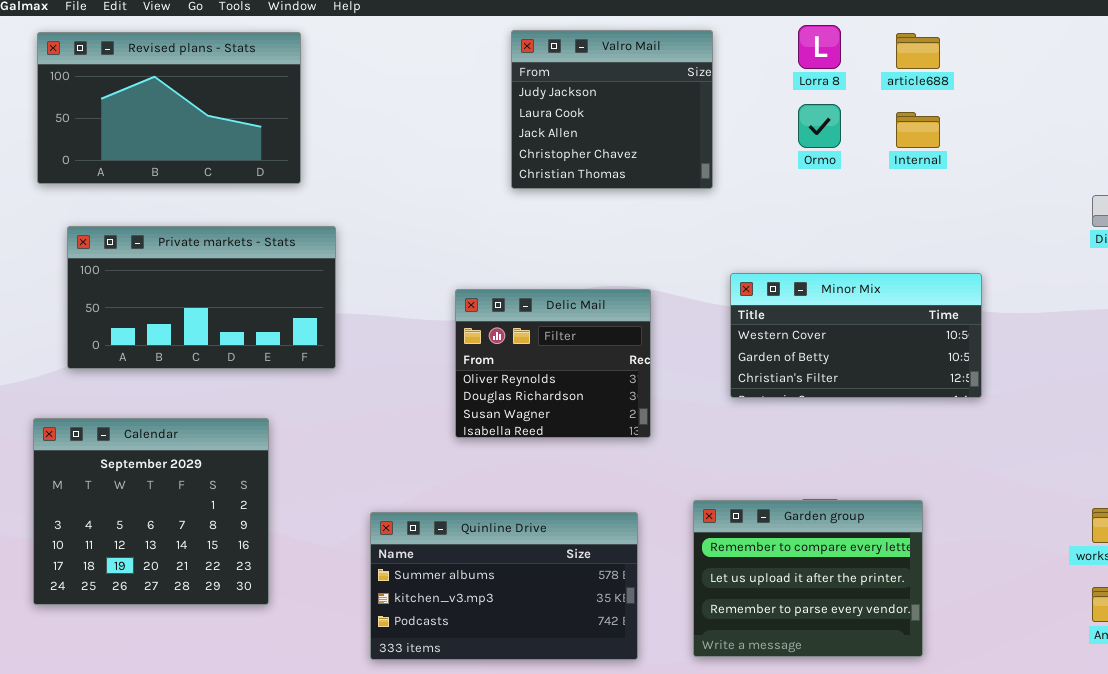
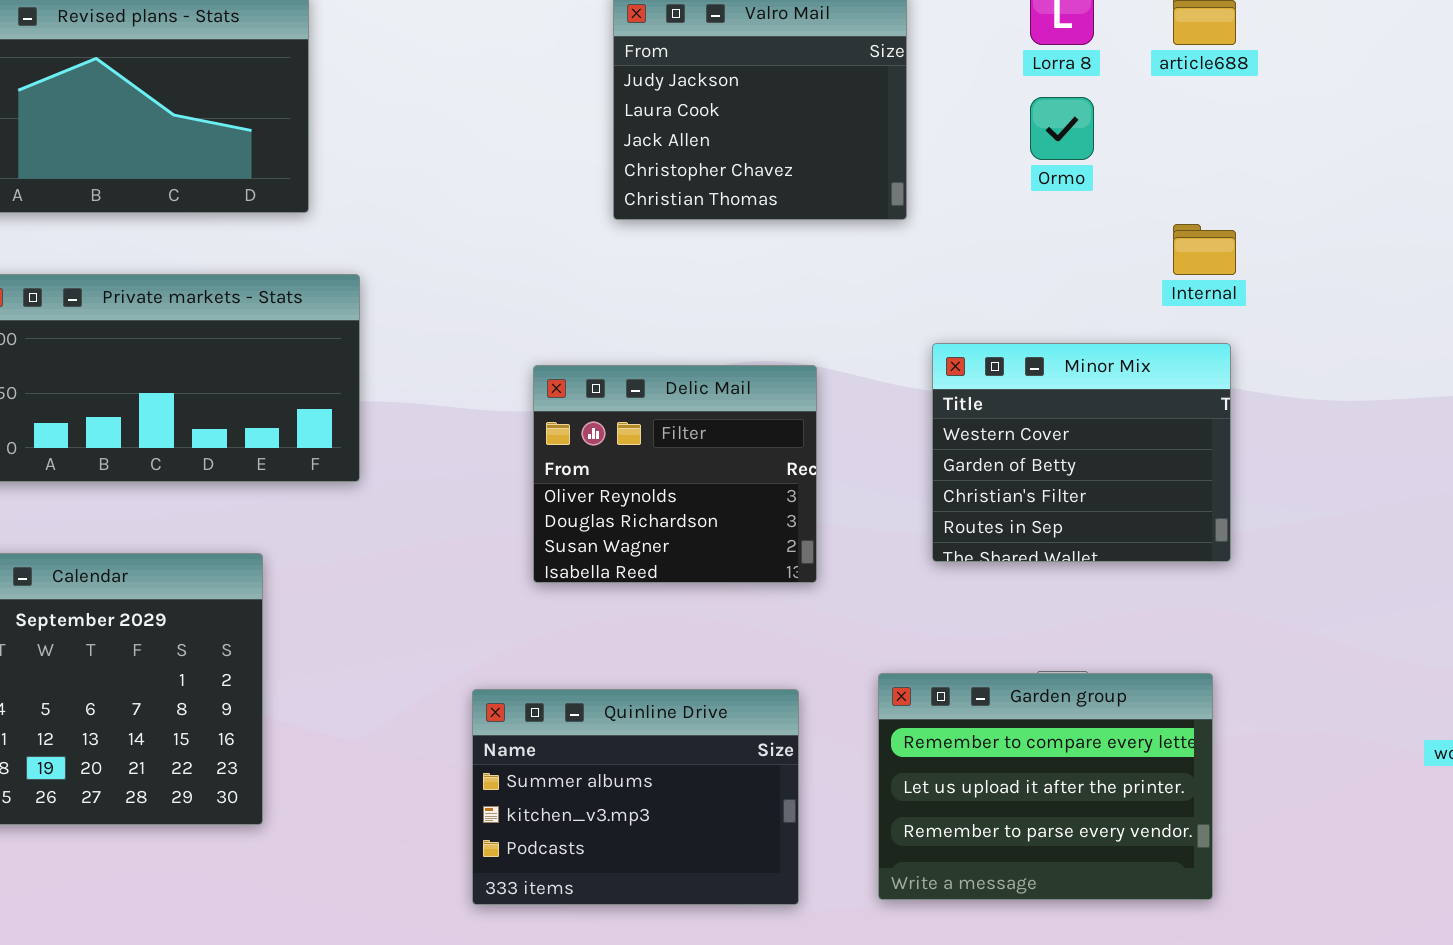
Internal: [896,112,940,148] -> [1173,224,1236,275], moved
Minor Mix: [730,273,982,398] -> [932,343,1231,562], resized
Quinline Drive: [370,512,638,660] -> [472,689,799,905], resized

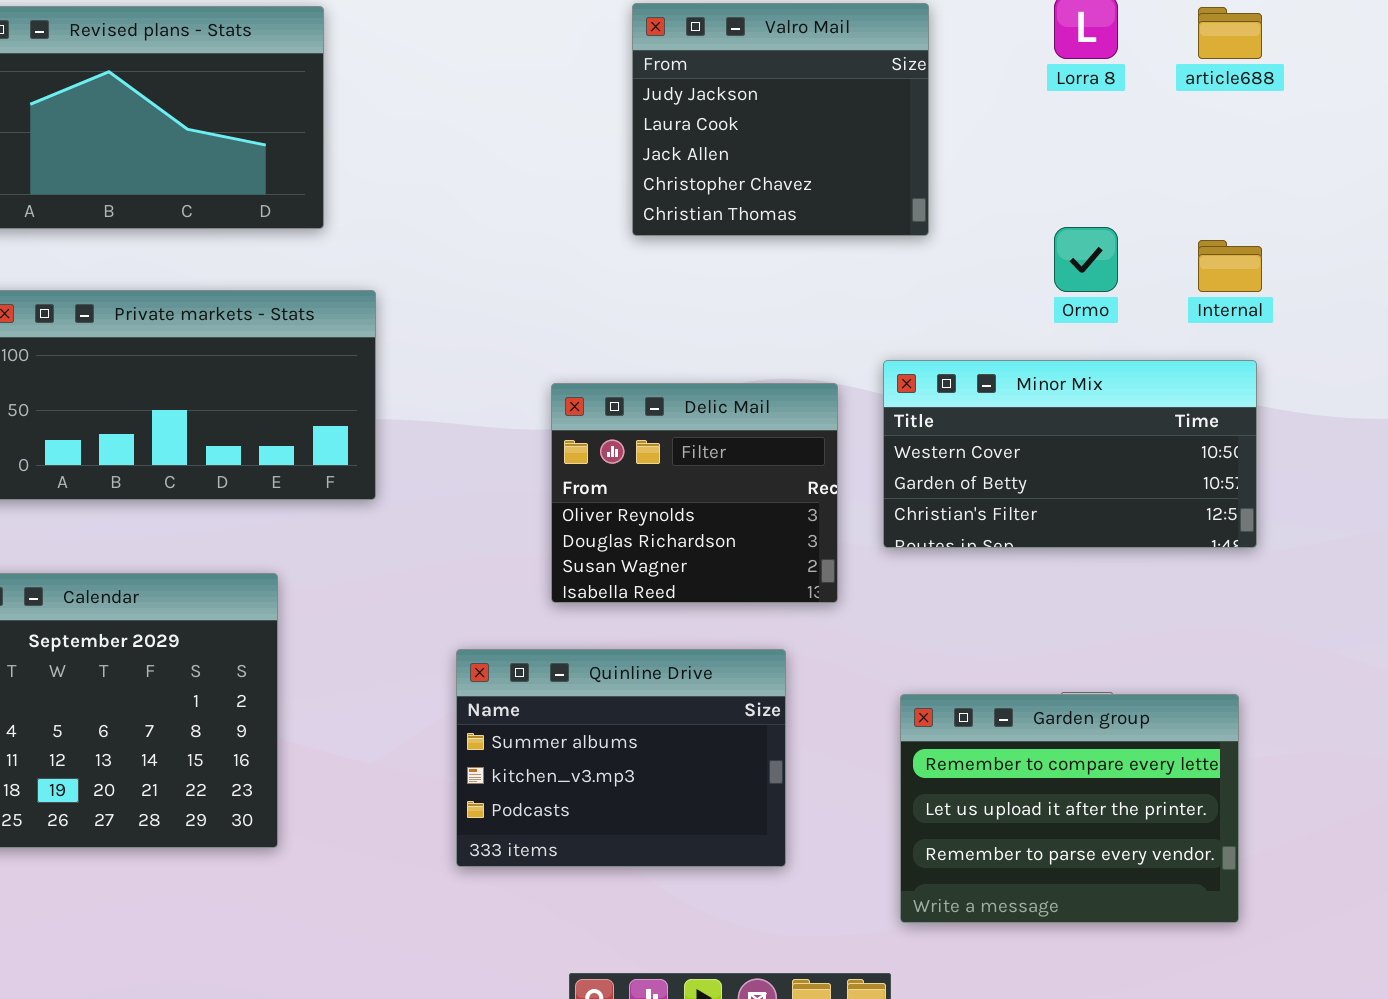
Ormo: [1030,97,1094,160] -> [1054,227,1118,292], moved
Minor Mix: [932,343,1231,562] -> [883,360,1257,548], resized
Quinline Drive: [472,689,799,905] -> [456,649,786,867], moved

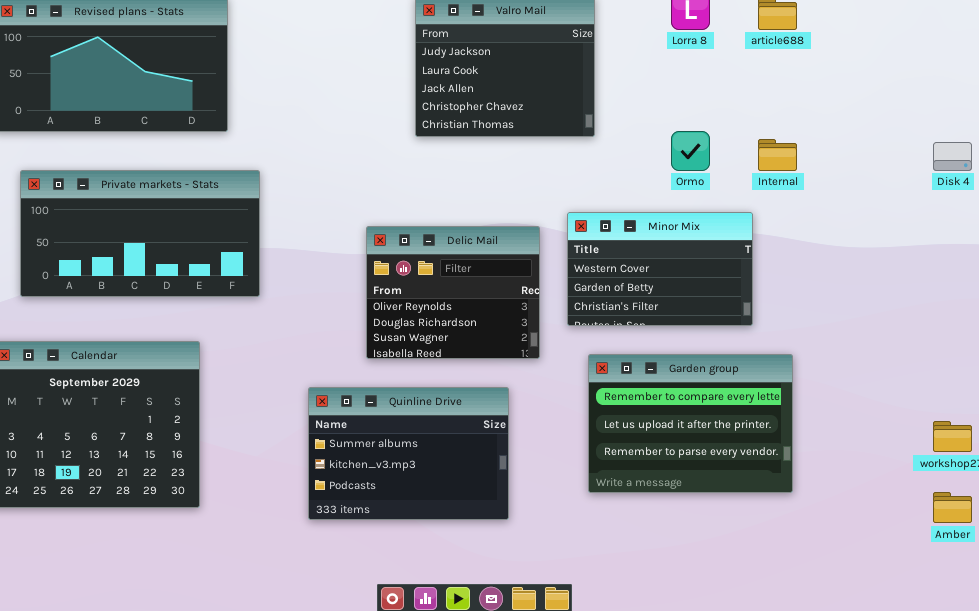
Minor Mix: [883,360,1257,548] -> [567,212,753,326], resized
Garden group: [900,694,1239,923] -> [588,354,793,493], moved

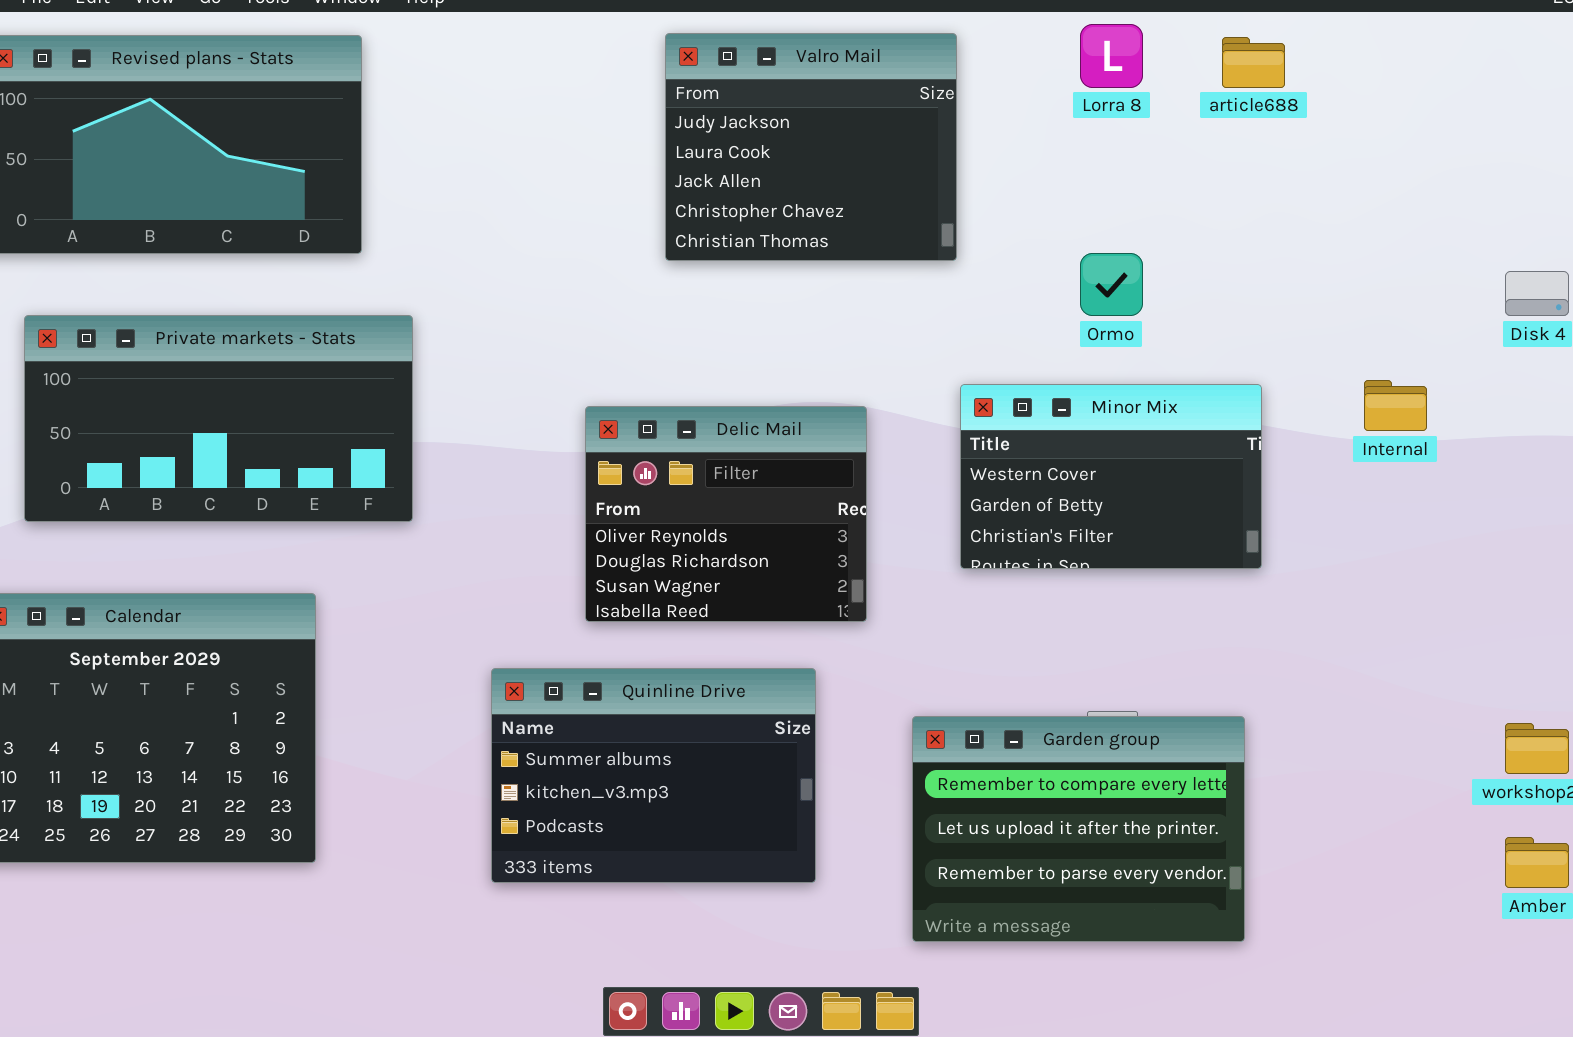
Internal: [758,139,797,171] -> [1364,380,1427,431], moved
Minor Mix: [567,212,753,326] -> [960,384,1262,569], moved
Garden group: [588,354,793,493] -> [912,716,1245,942], moved

